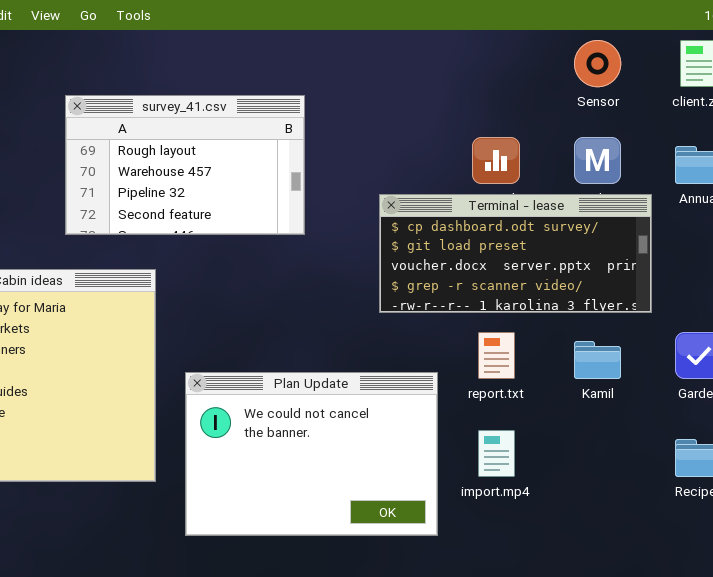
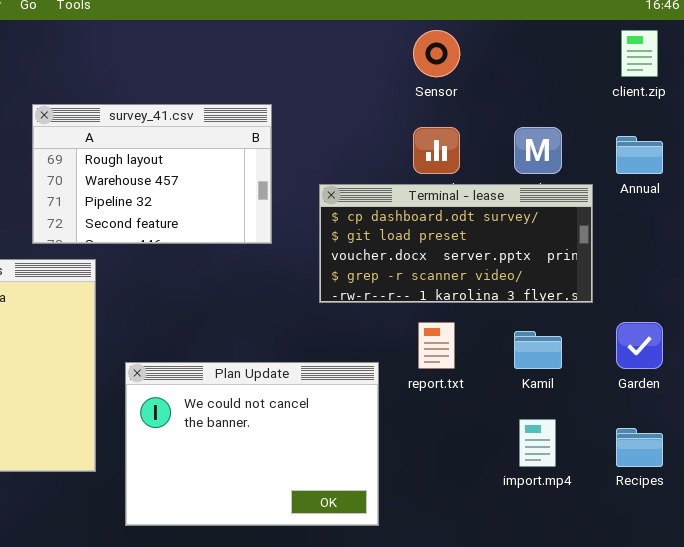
Sensor: [574,40,621,87] -> [413,30,460,77], moved
survey_41.csv: [65,95,305,235] -> [32,104,272,244], moved
import.mp4: [478,430,515,477] -> [519,419,556,467], moved

